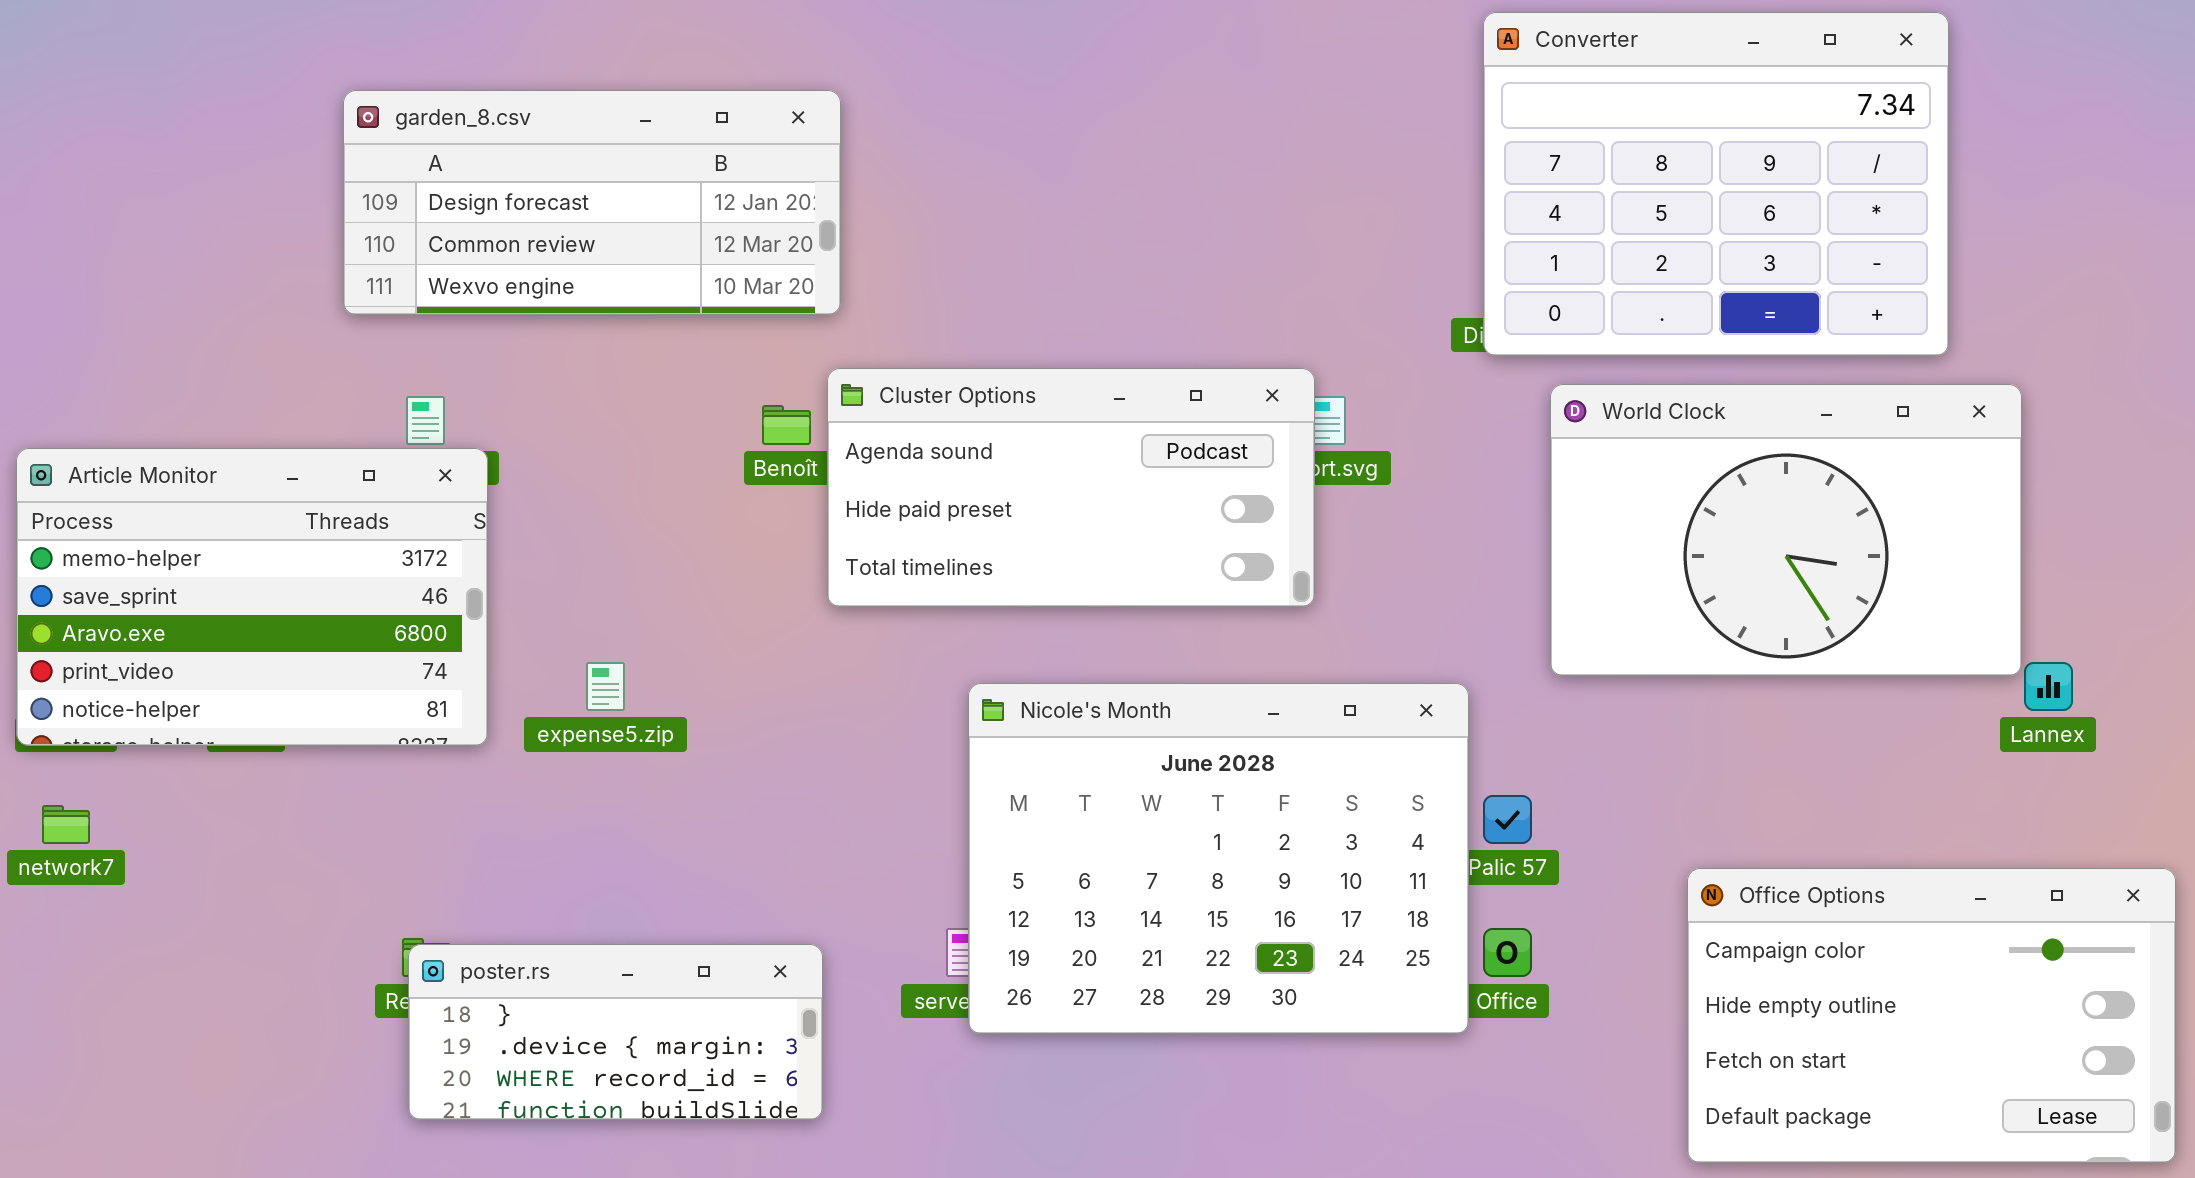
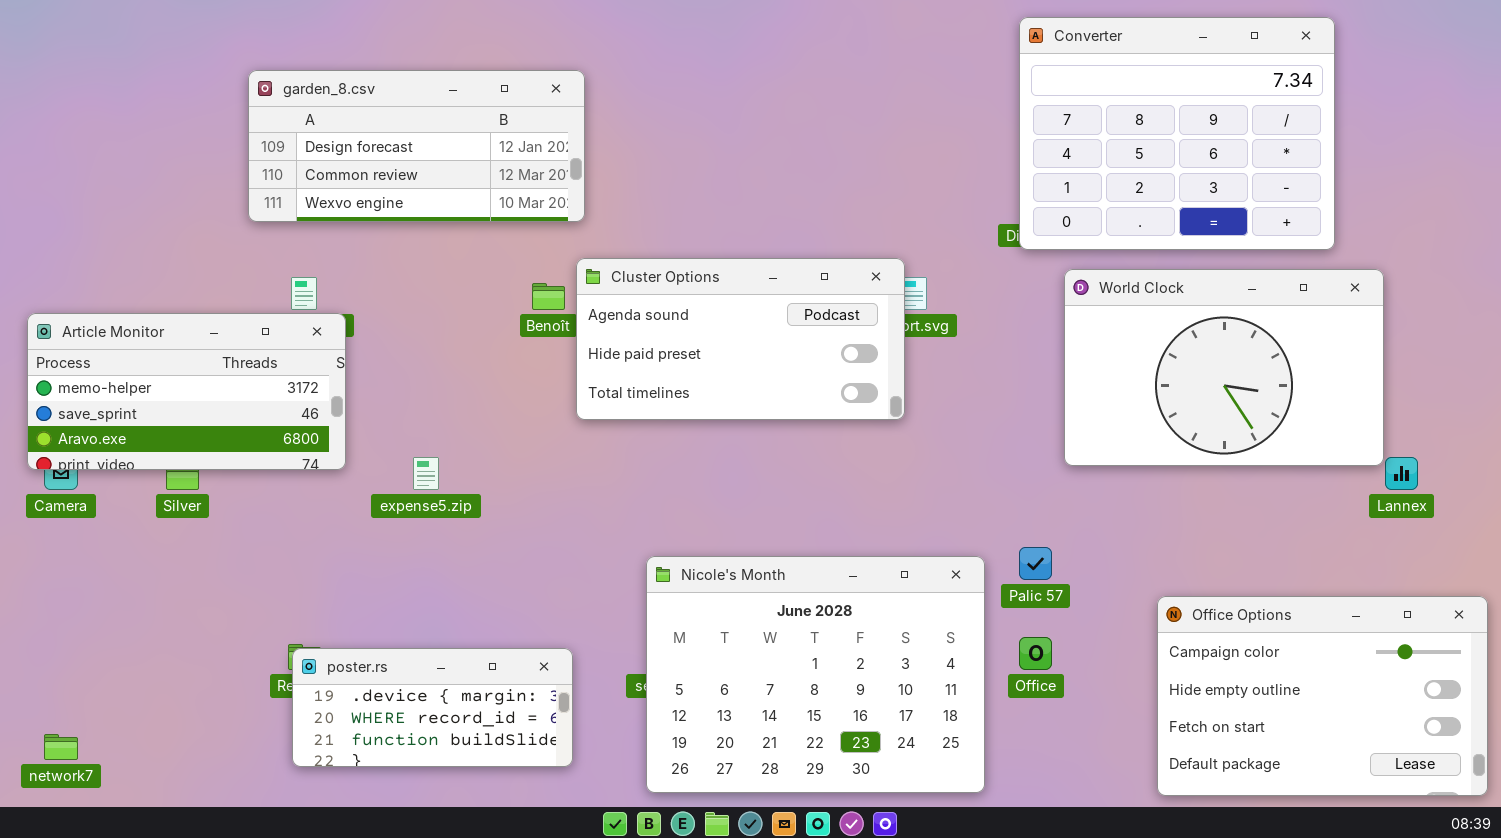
Article Monitor: [16,448,488,746] -> [27,313,346,470], resized
Nicole's Month: [968,683,1469,1034] -> [646,556,985,793], moved
network7: [42,805,90,844] -> [44,734,78,760], moved
poster.rs: [408,944,823,1120] -> [292,648,573,767], scrolled down 1 row

